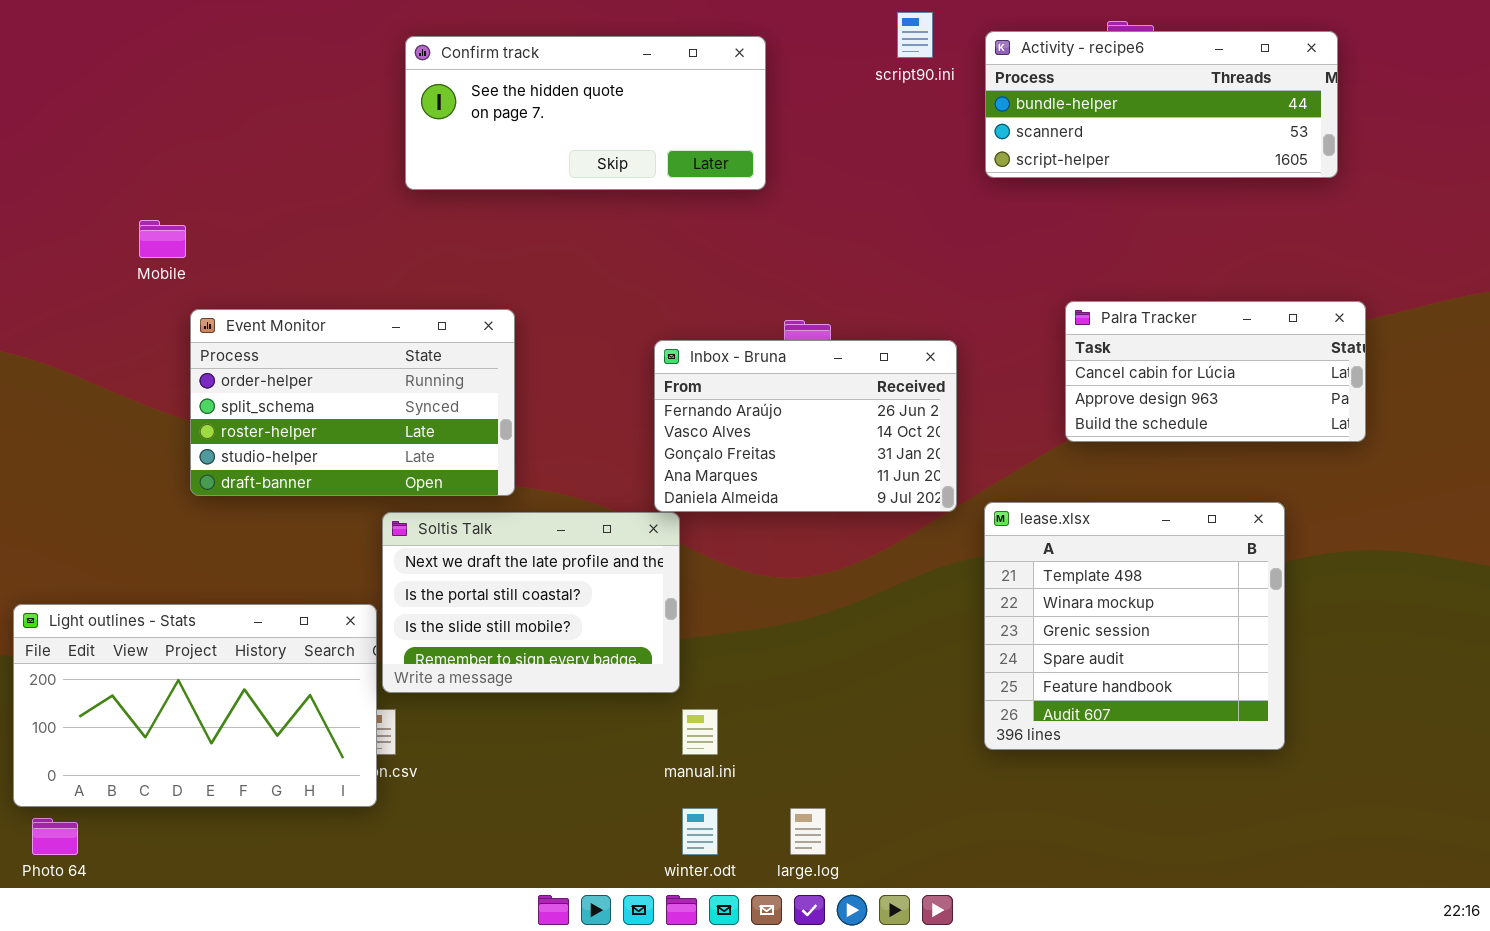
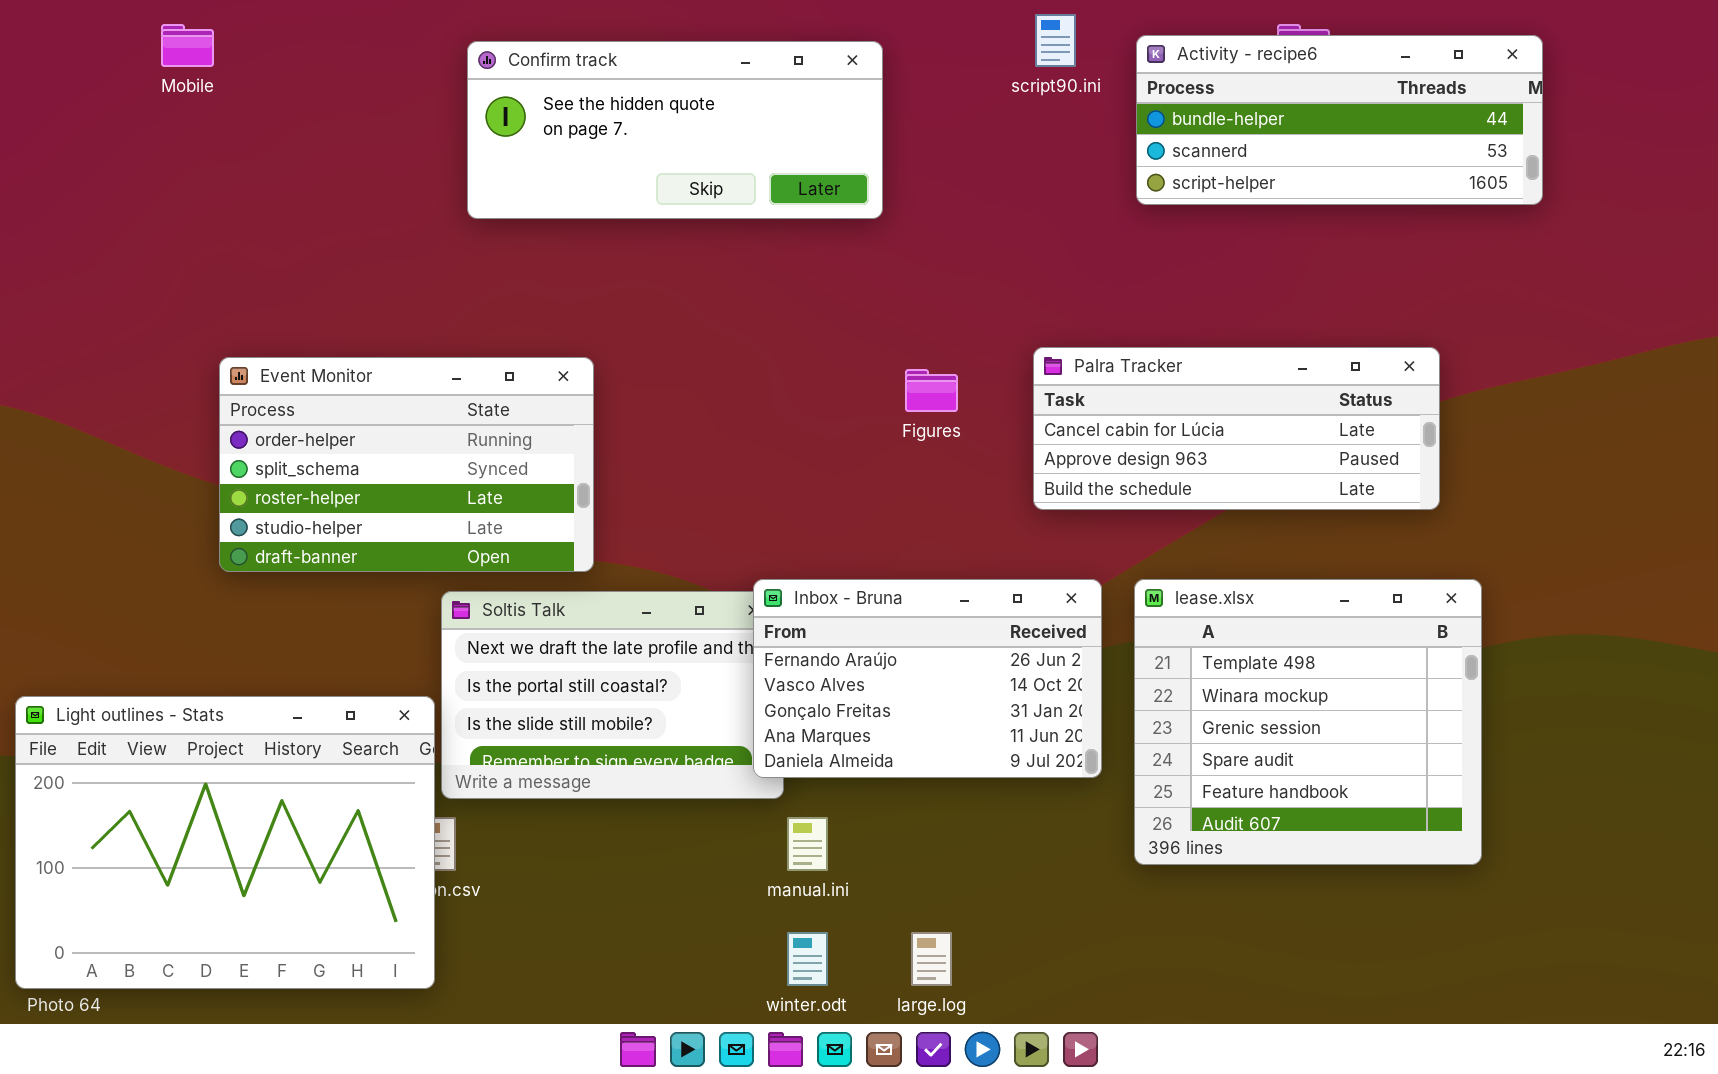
Mobile: [139,220,186,258] -> [161,24,214,67], moved
Palra Tracker: [1065,301,1366,442] -> [1033,347,1440,510], moved, resized
Inbox - Bruna: [654,340,957,512] -> [753,579,1102,778], moved
Light outlines - Stats: [13,604,377,807] -> [15,696,435,989], resized

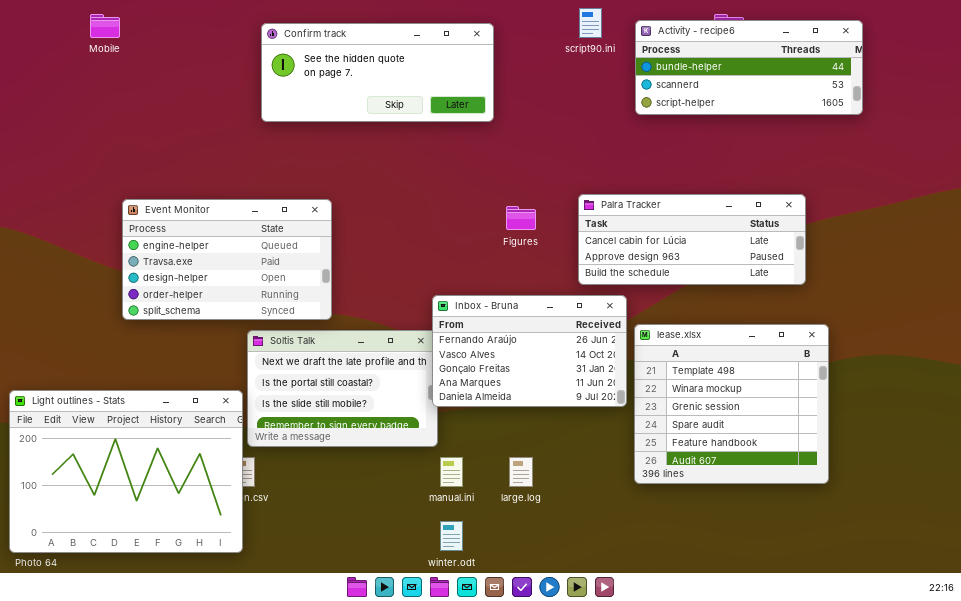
Event Monitor: [219,357,594,572] -> [122,199,332,320], scrolled up 3 rows
Inbox - Bruna: [753,579,1102,778] -> [432,295,627,407], moved
large.log: [911,932,952,986] -> [509,457,533,487], moved

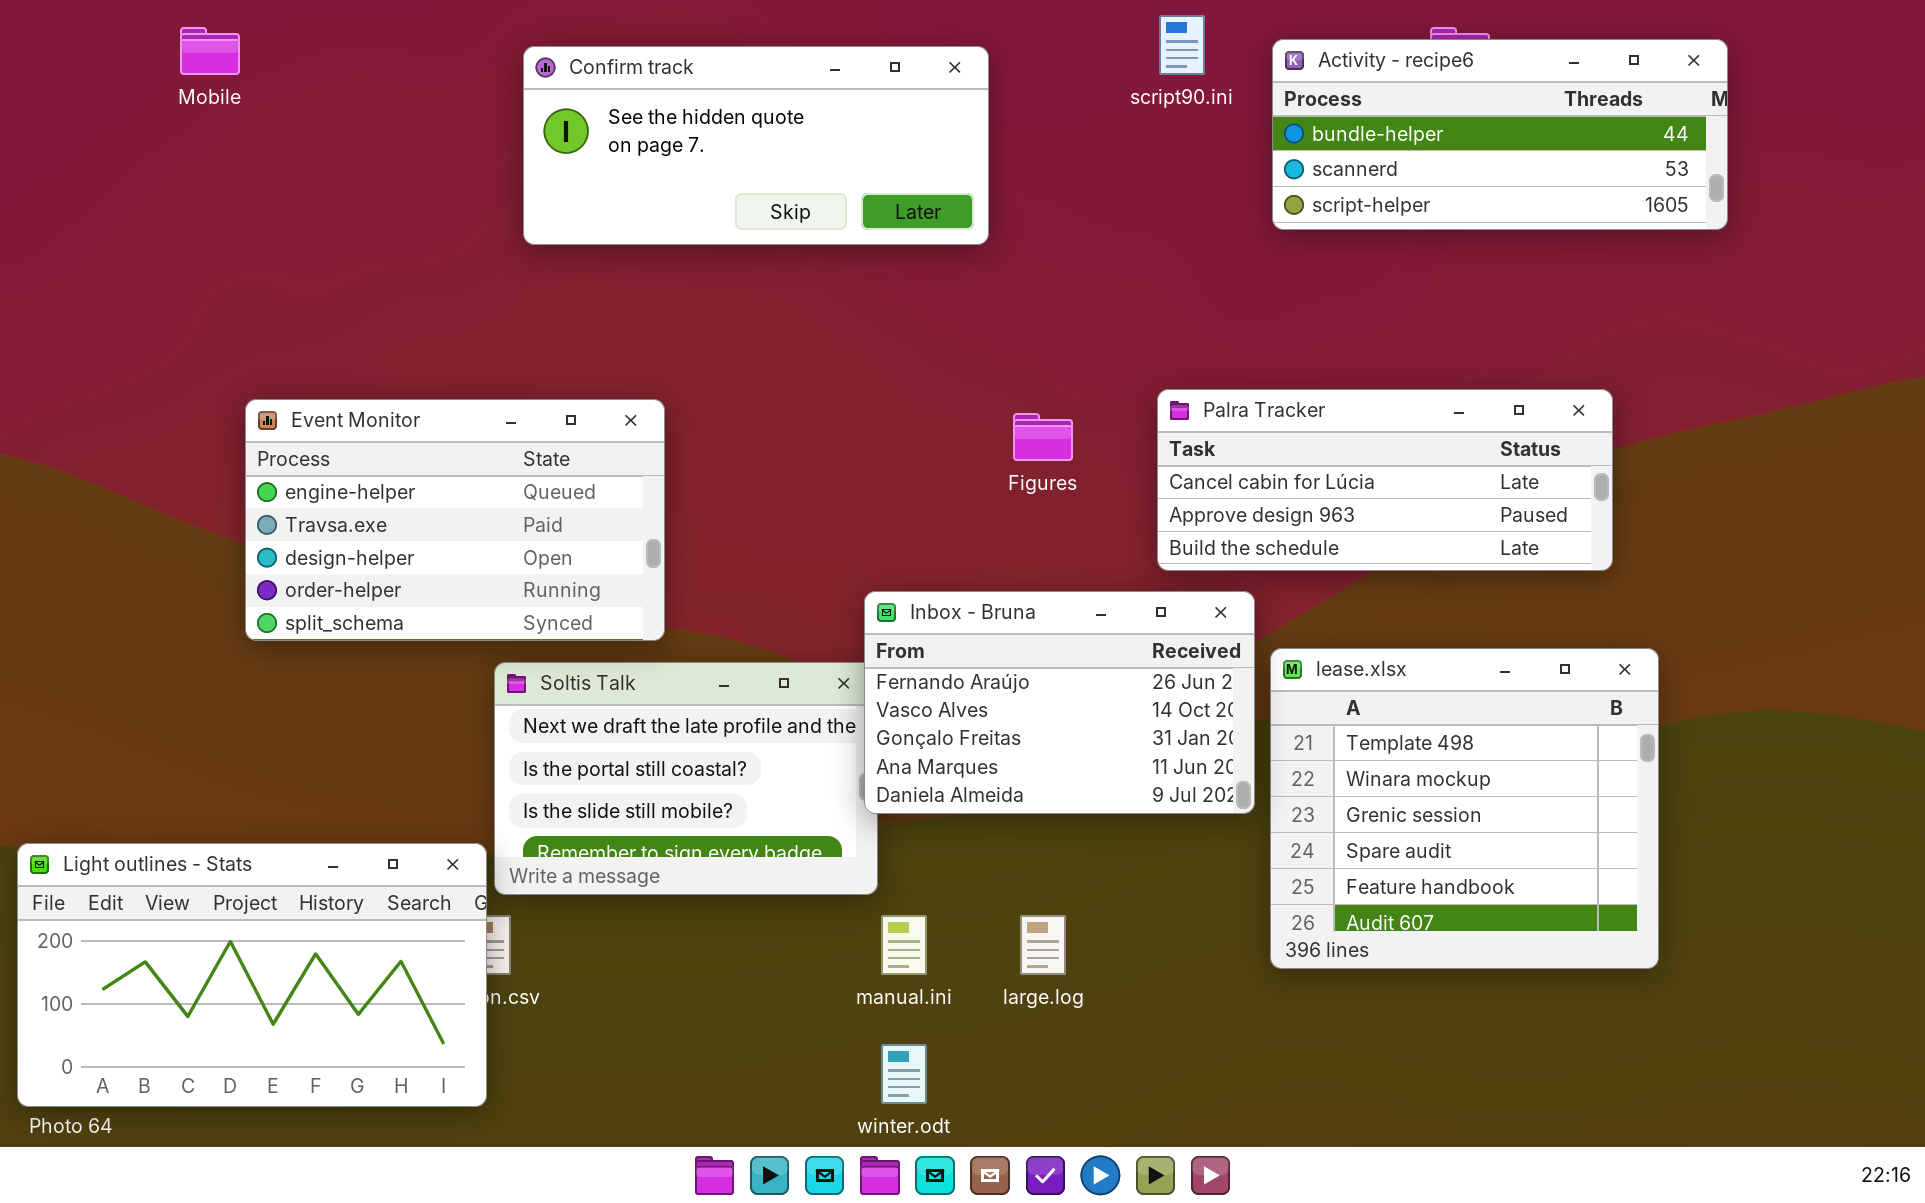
Light outlines - Stats: [9,390,243,553] -> [17,843,487,1107], resized

